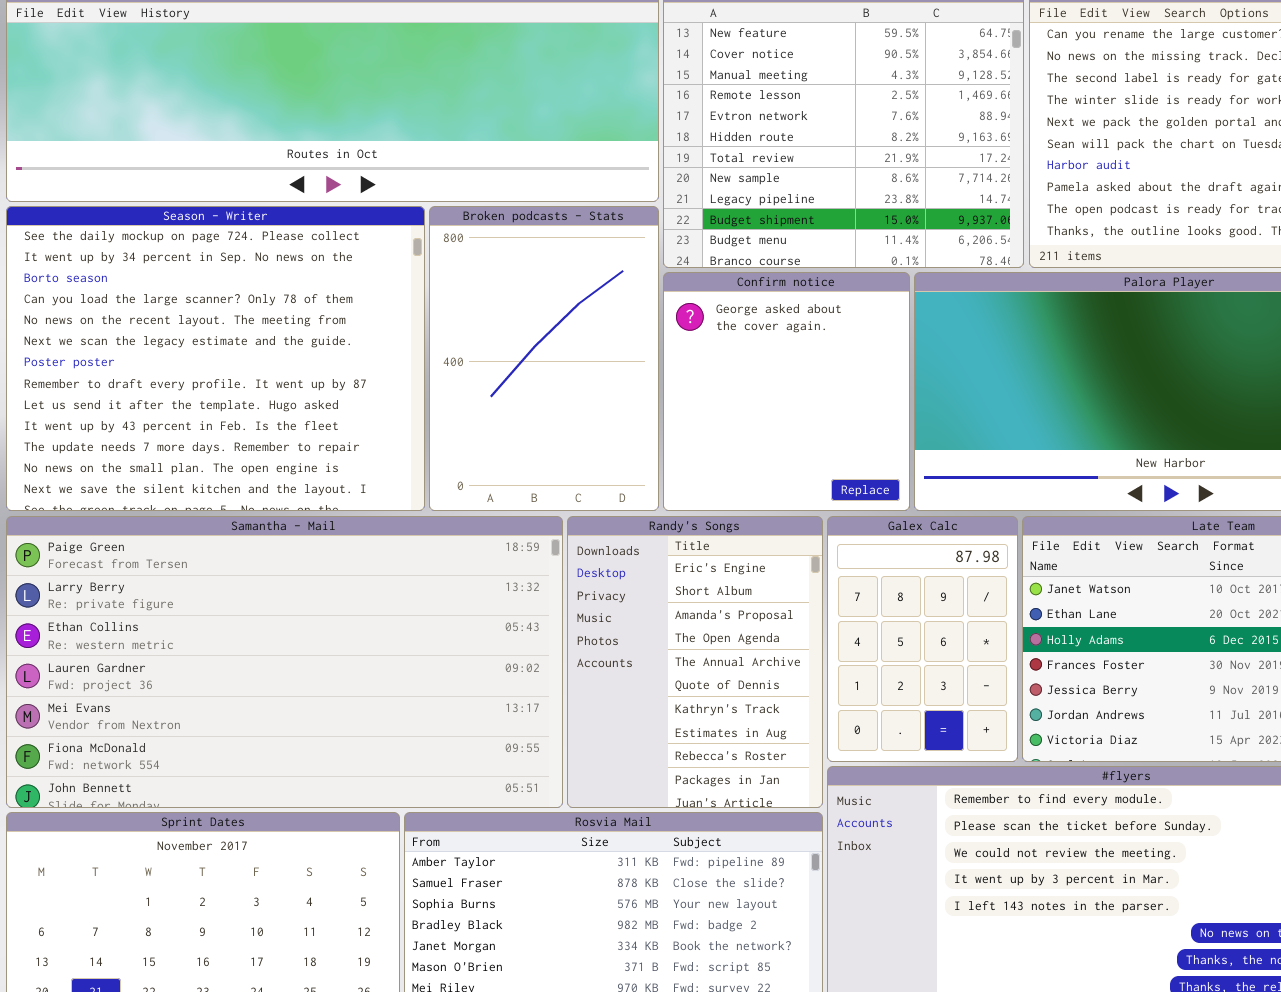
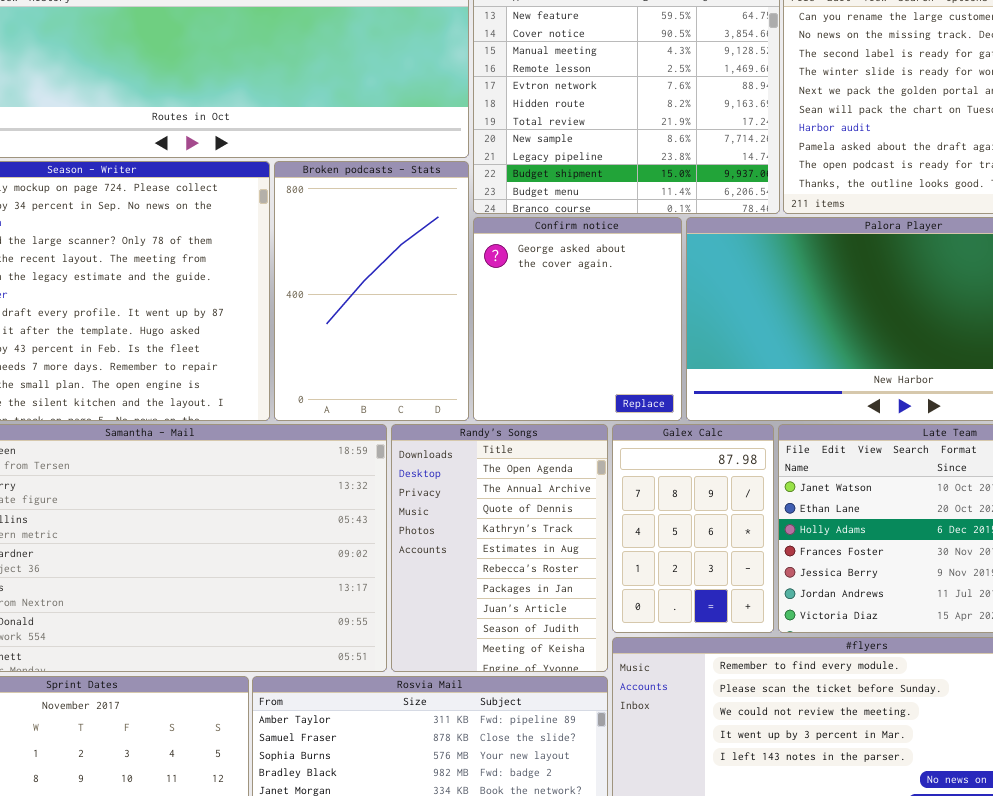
Randy's Songs: [567,516,823,808] -> [391,424,608,672], scrolled down 3 rows

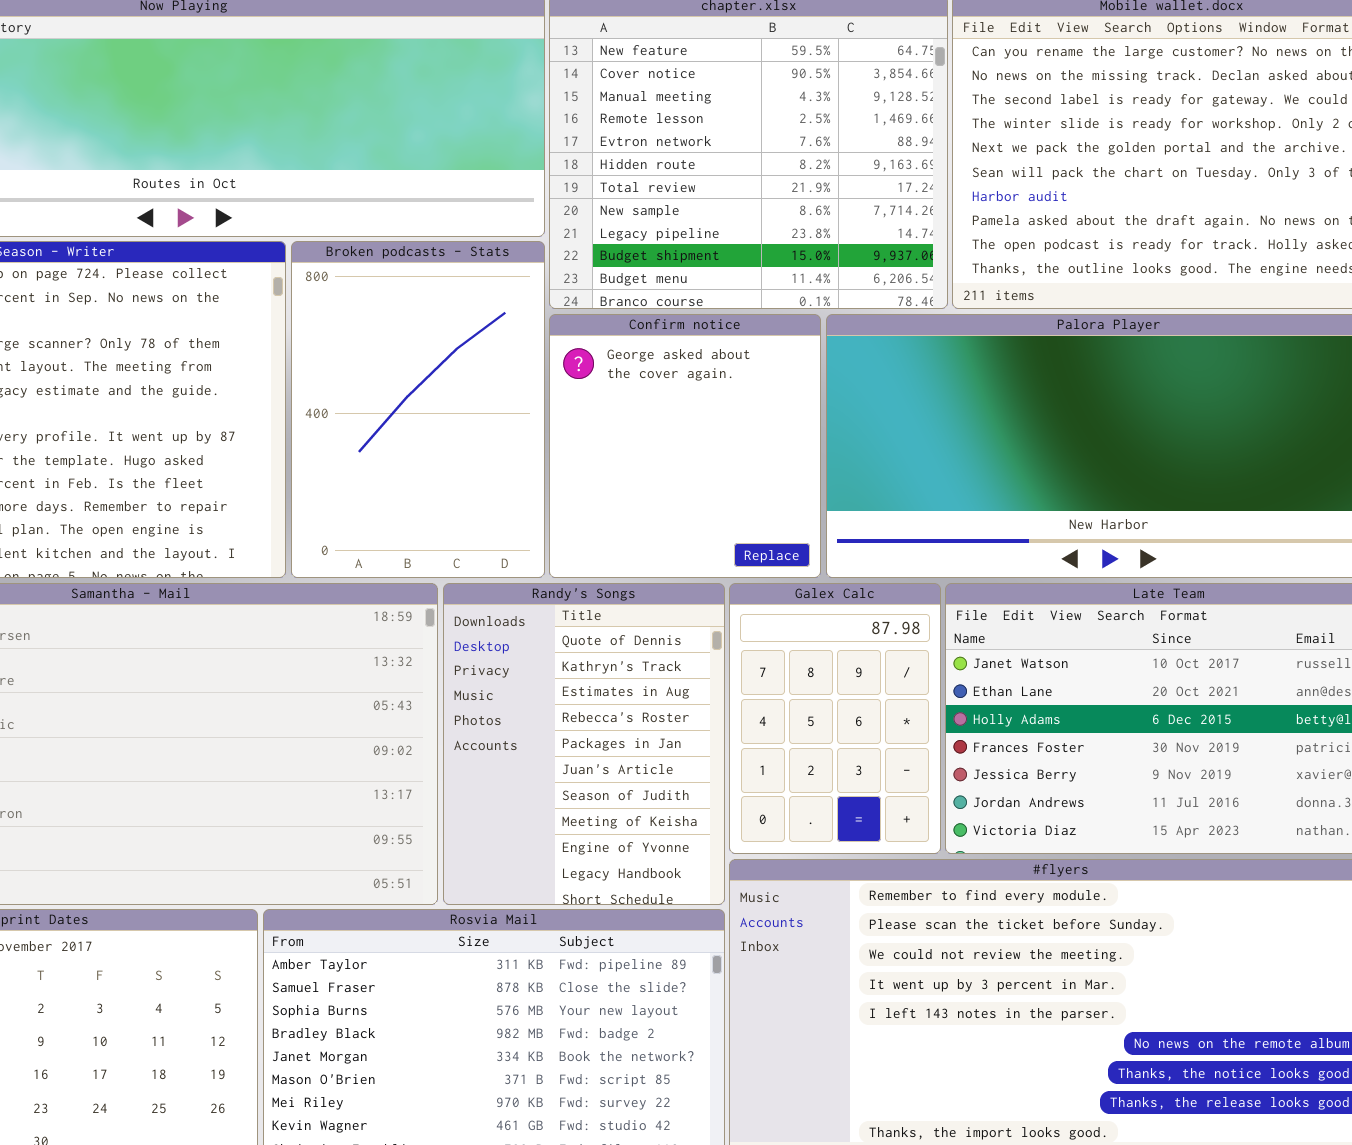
Randy's Songs: [391,424,608,672] -> [443,583,725,905], scrolled down 2 rows

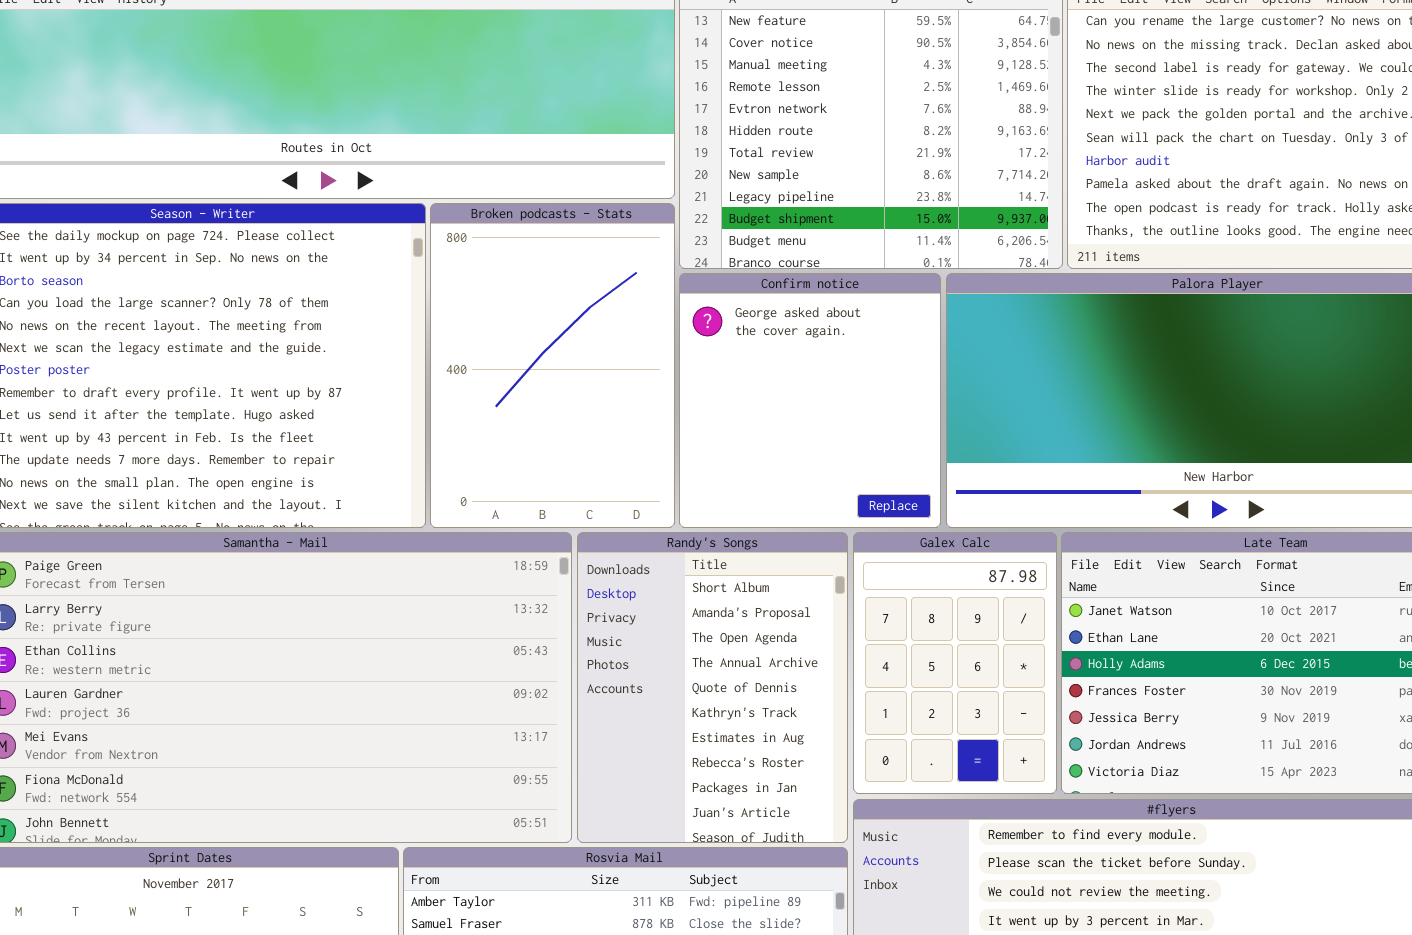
Randy's Songs: [443,583,725,905] -> [577,532,848,843], scrolled up 4 rows

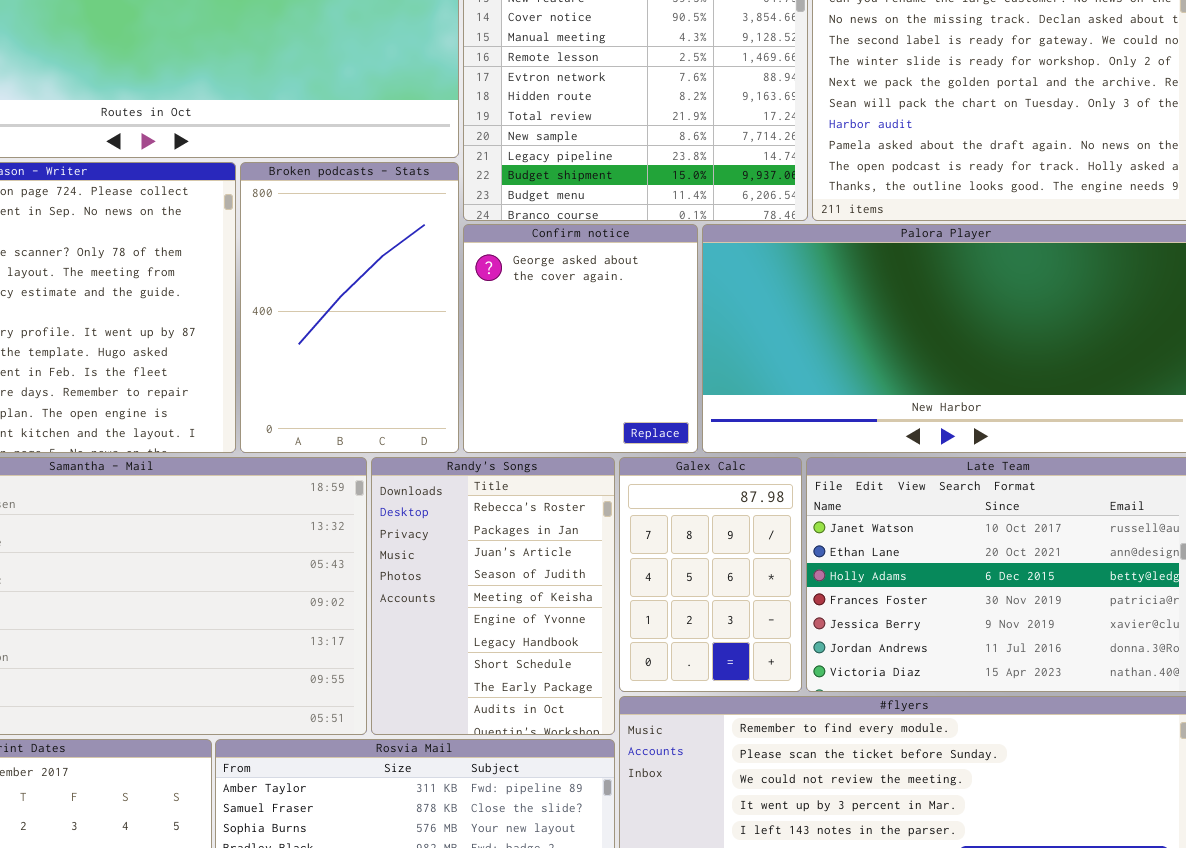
Randy's Songs: [577,532,848,843] -> [371,457,615,735], scrolled down 7 rows

